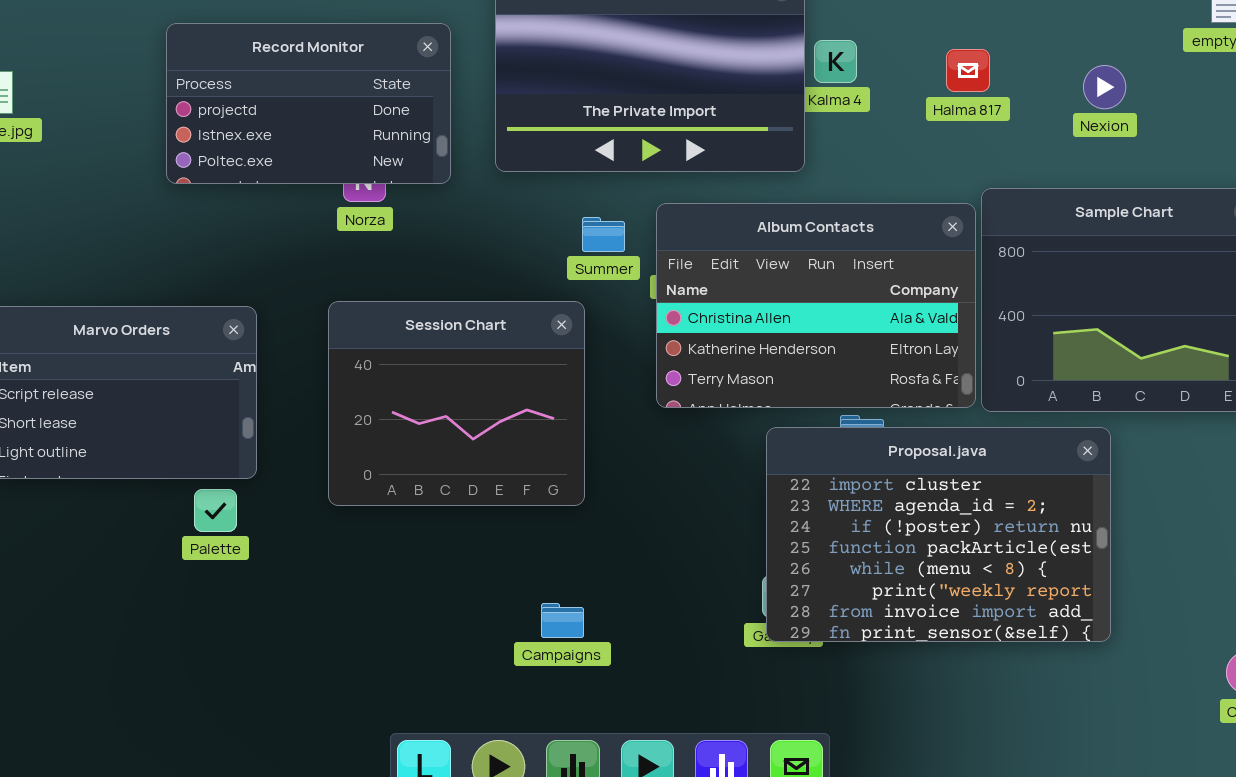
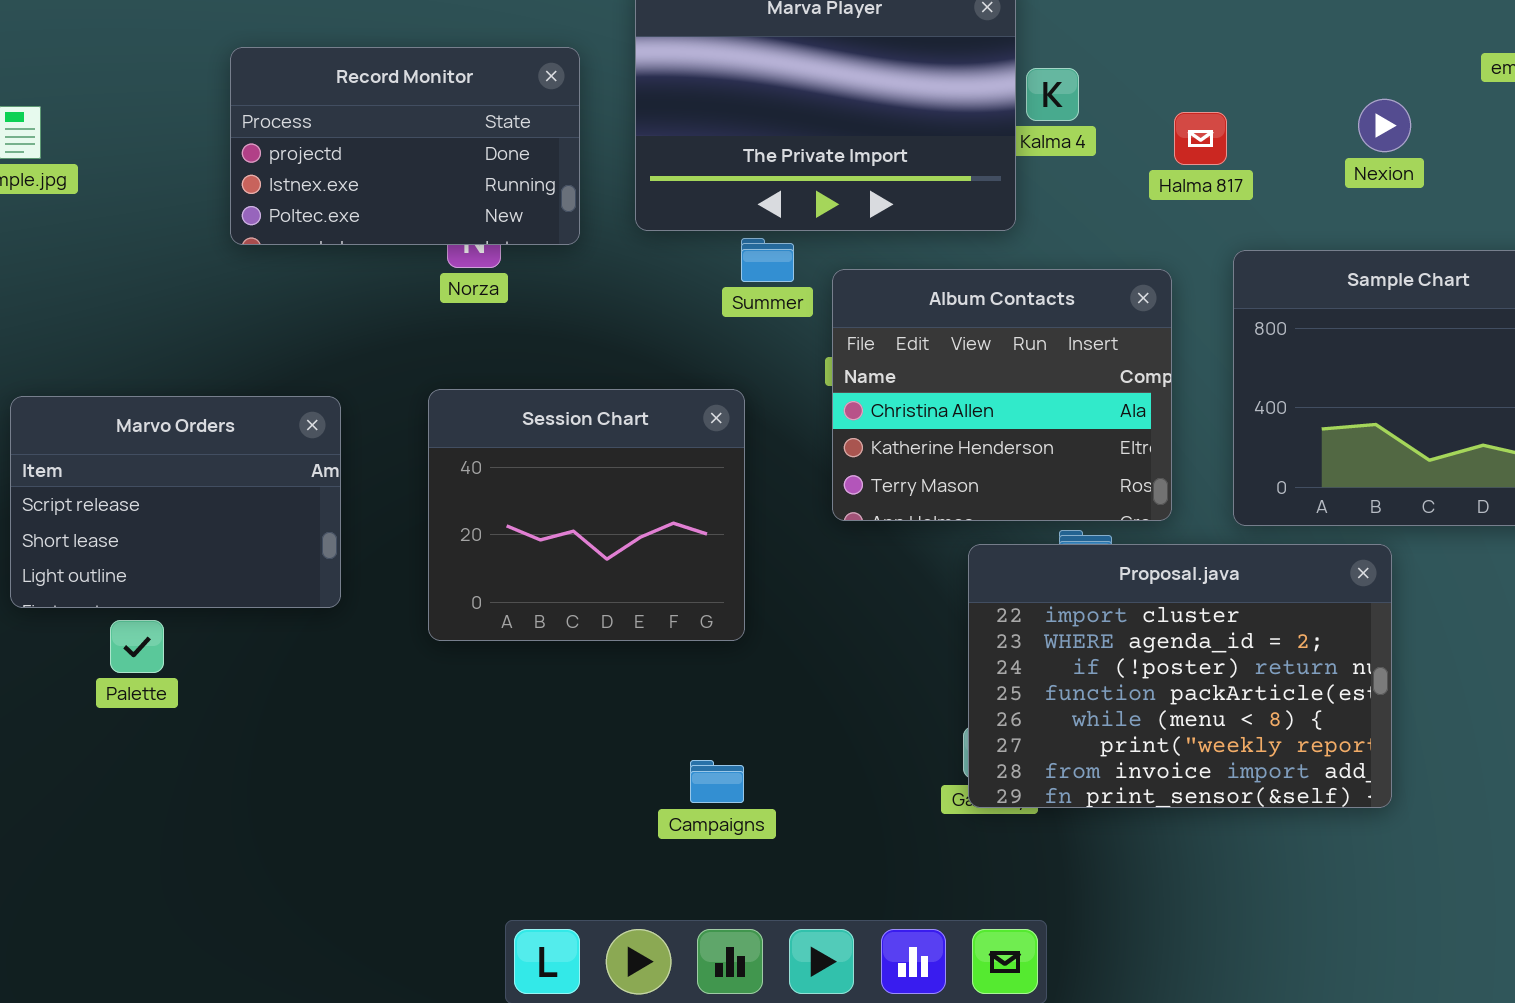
Halma 817: [946,49,990,92] -> [1174,112,1227,165], moved
Album Contacts: [656,203,976,408] -> [832,269,1172,521], resized
Summer: [582,217,625,252] -> [741,238,794,282], moved
Palette: [194,489,237,532] -> [110,620,164,673], moved

